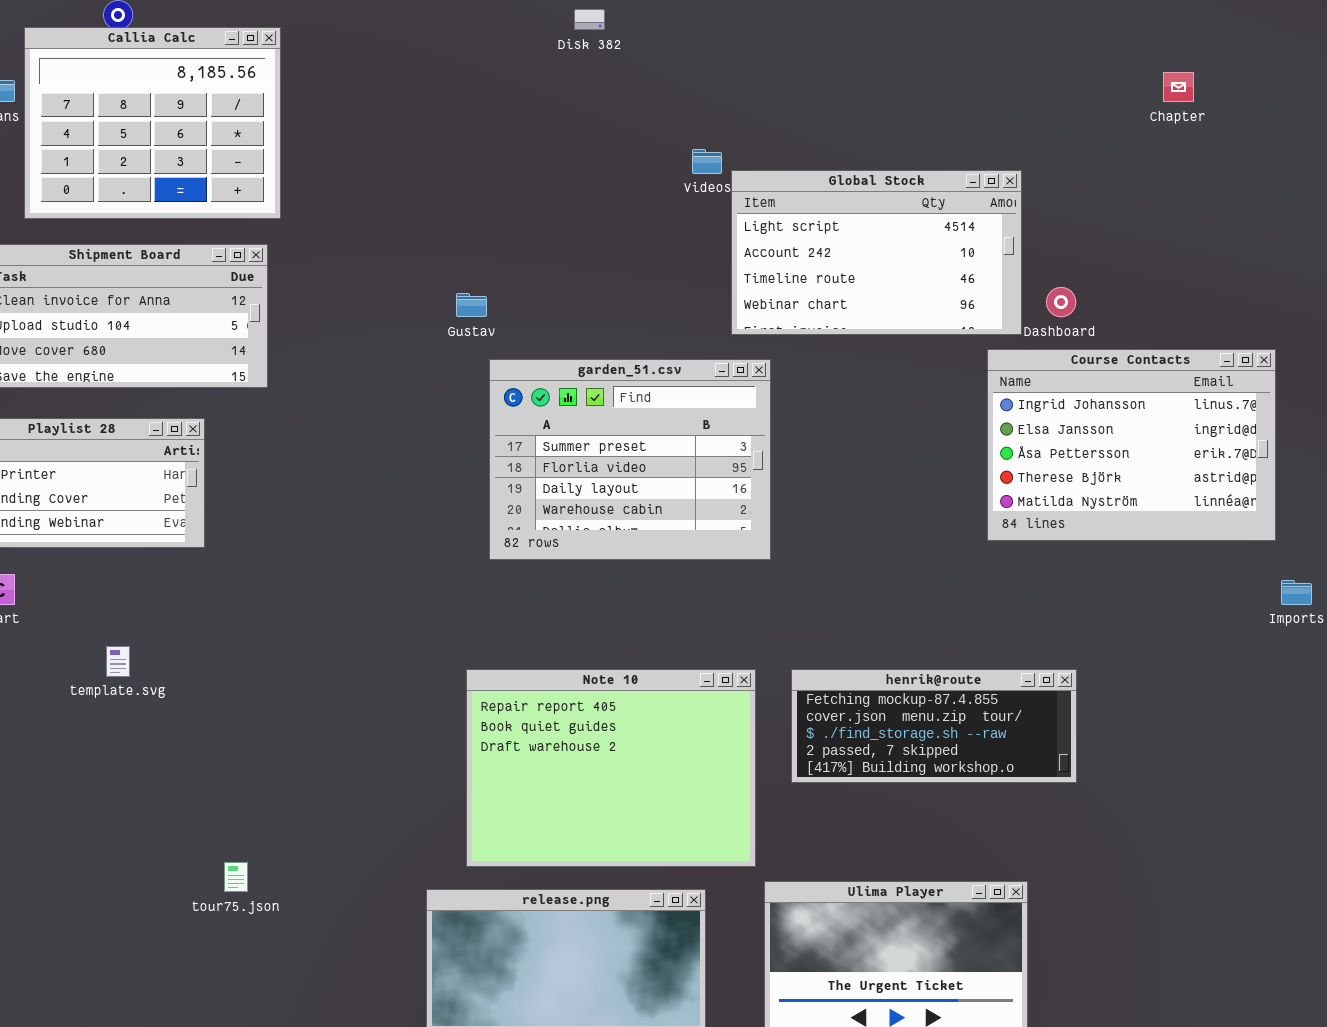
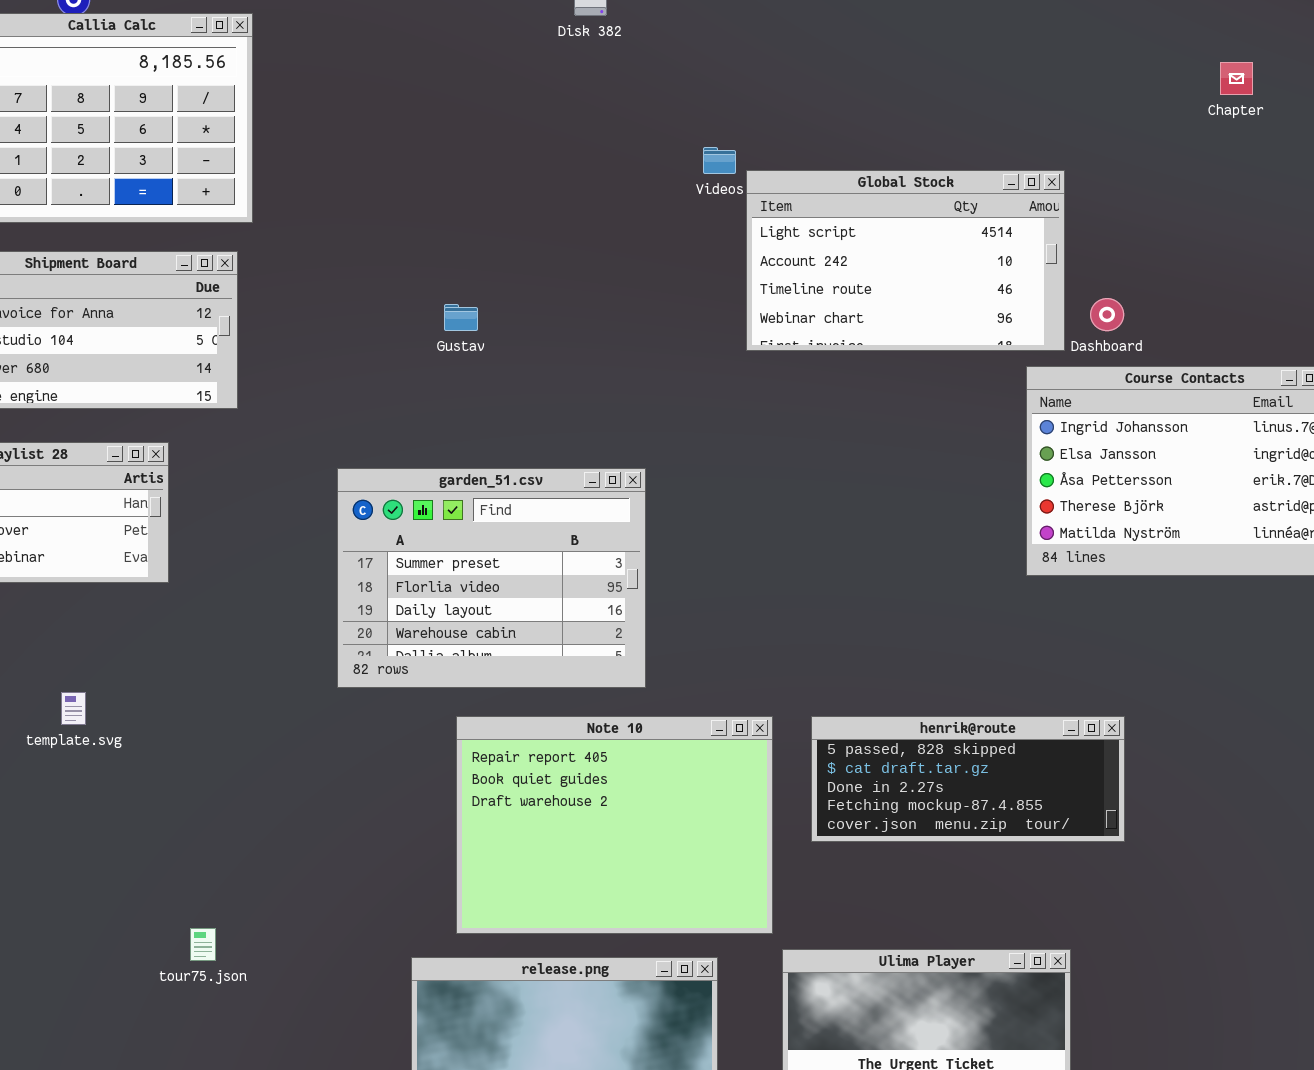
garden_51.csv: [489,359,771,560] -> [337,468,646,688], moved
henrik@route: [791,669,1077,783] -> [811,716,1125,842], scrolled up 3 rows

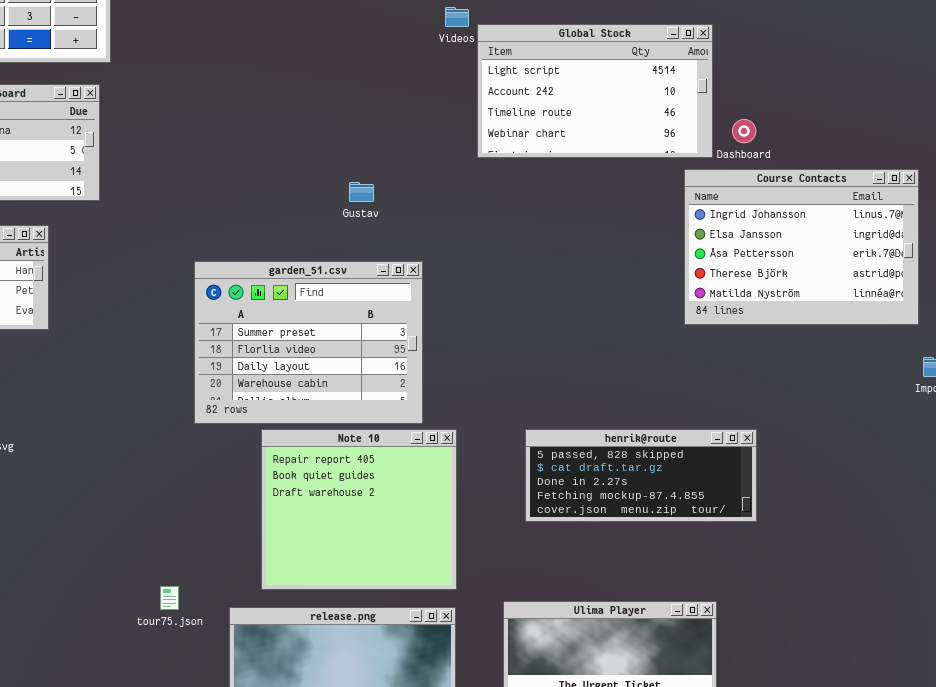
Gustav: [444,304,478,331] -> [349,182,374,202], moved
garden_51.csv: [337,468,646,688] -> [194,261,423,424], moved
Note 10: [456,716,773,934] -> [261,429,457,590], resized
tour75.json: [190,928,216,961] -> [160,586,179,610], moved

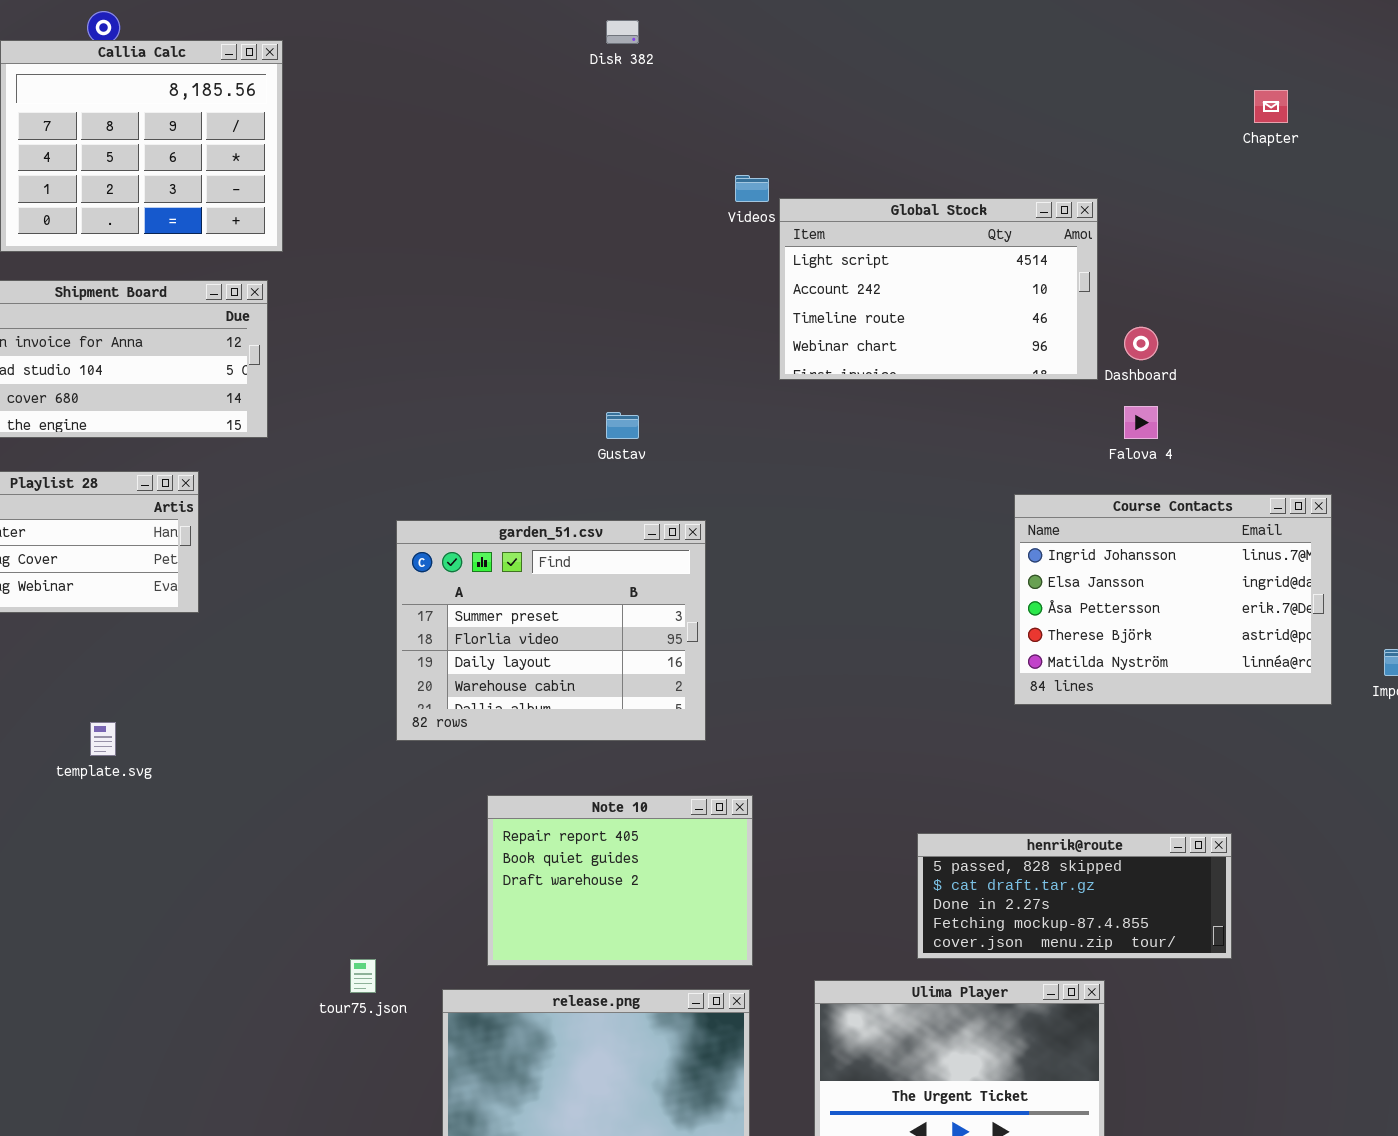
Course Contacts: [684,169,919,325] -> [1014,494,1332,705], moved
Note 10: [261,429,457,590] -> [487,795,753,966], resized
henrik@route: [525,429,757,522] -> [917,833,1232,959], moved

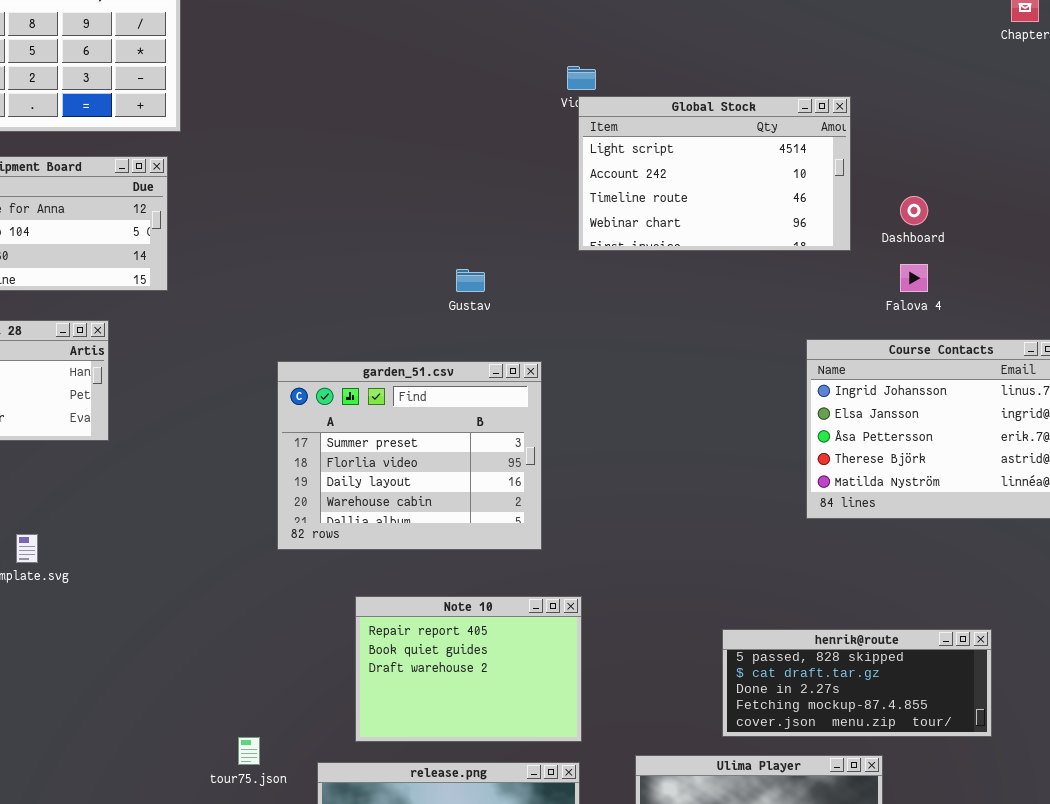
Global Stock: [779,198,1098,380] -> [578,96,851,251], moved

